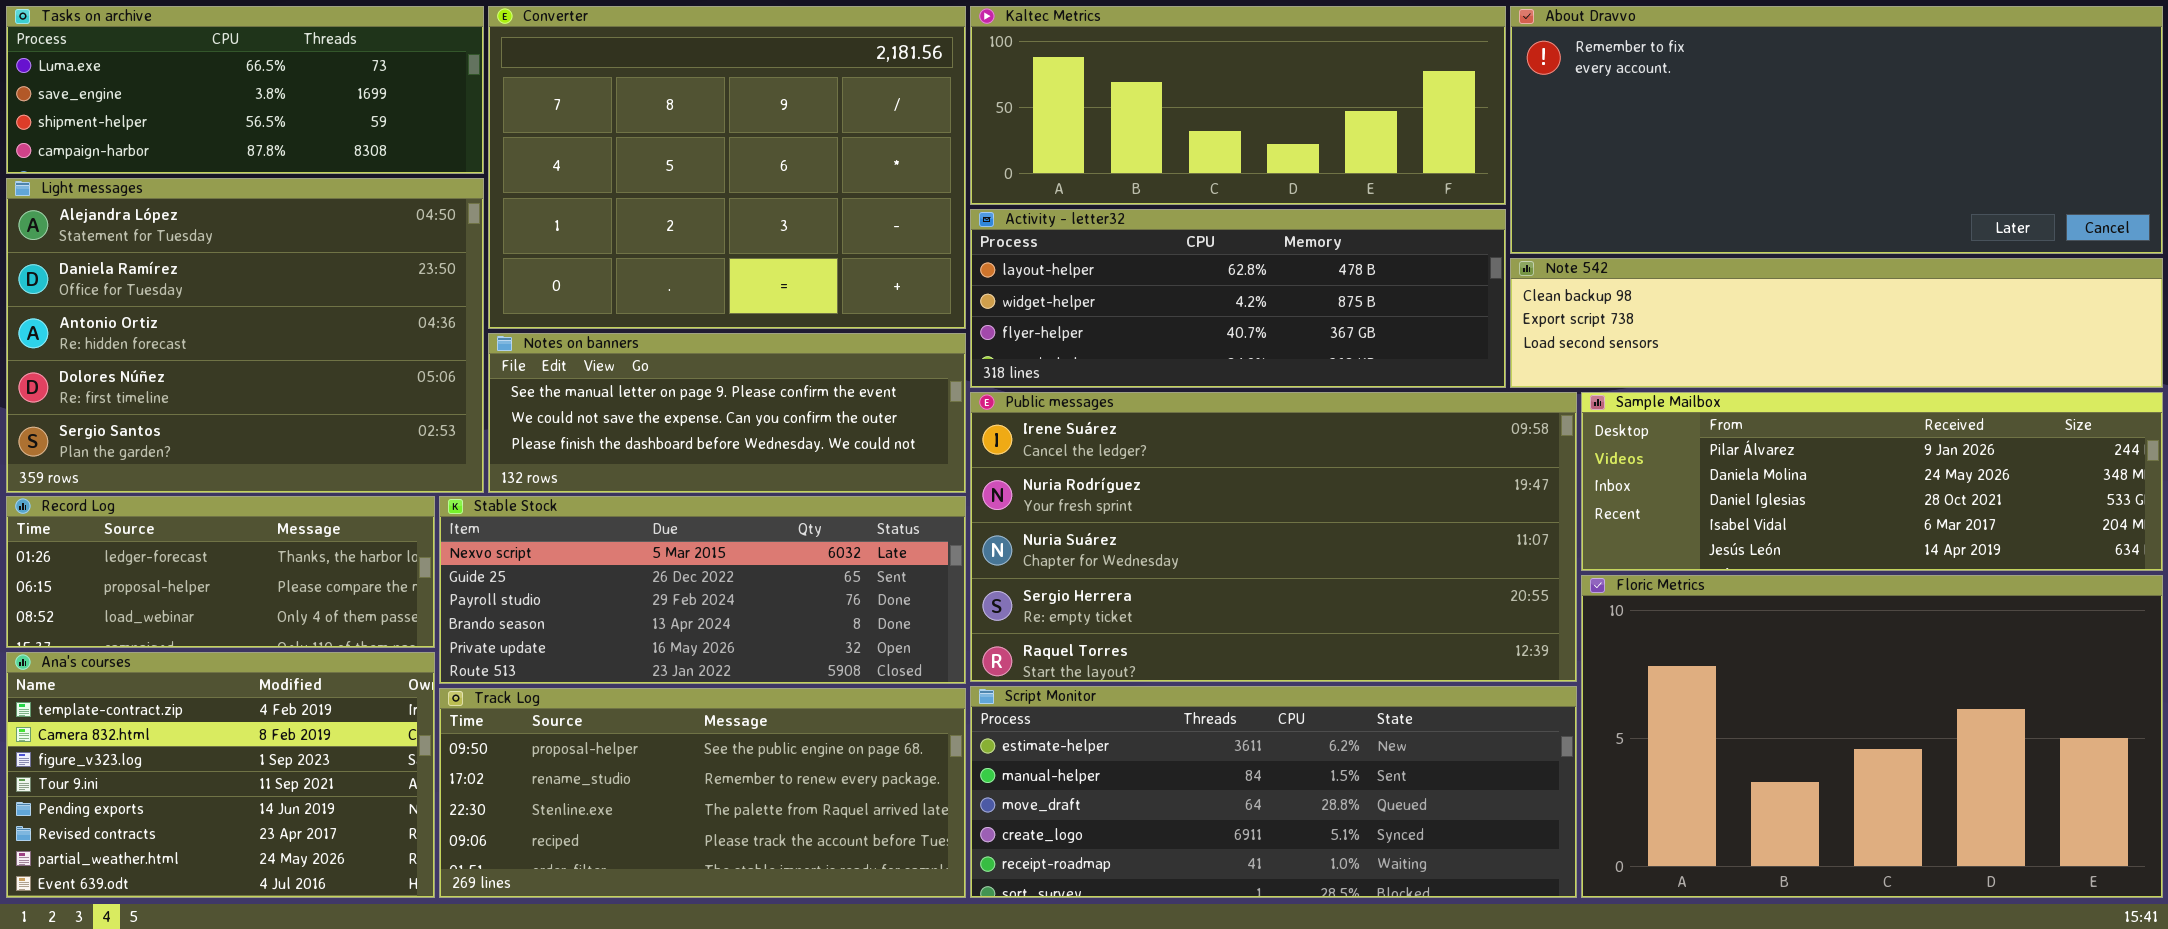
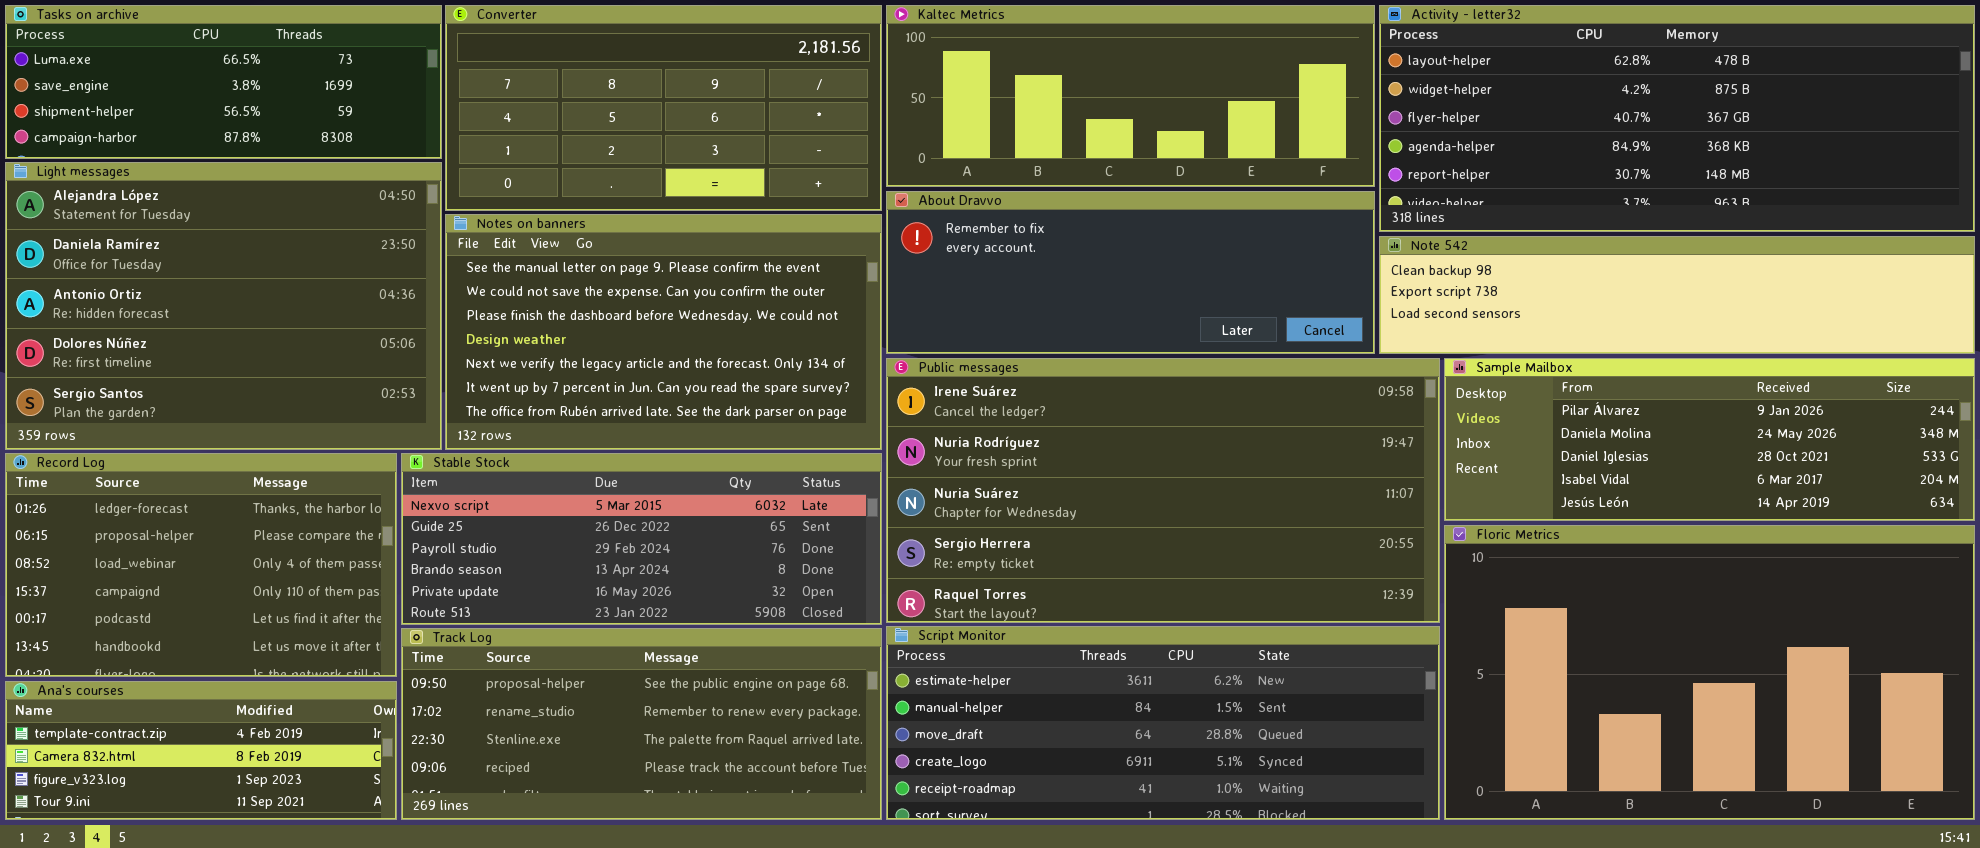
Converter: [488,6,966,329] -> [445,5,882,211], resized
About Dravvo: [1510,6,2163,254] -> [886,191,1375,354], moved, resized
Activity - letter32: [970,209,1506,388] -> [1379,5,1975,232], moved, resized
Notes on banners: [488,333,966,493] -> [445,214,882,450], resized
Record Log: [6,496,435,648] -> [5,453,397,677], resized
Ana's courses: [6,652,435,898] -> [5,681,397,820], resized

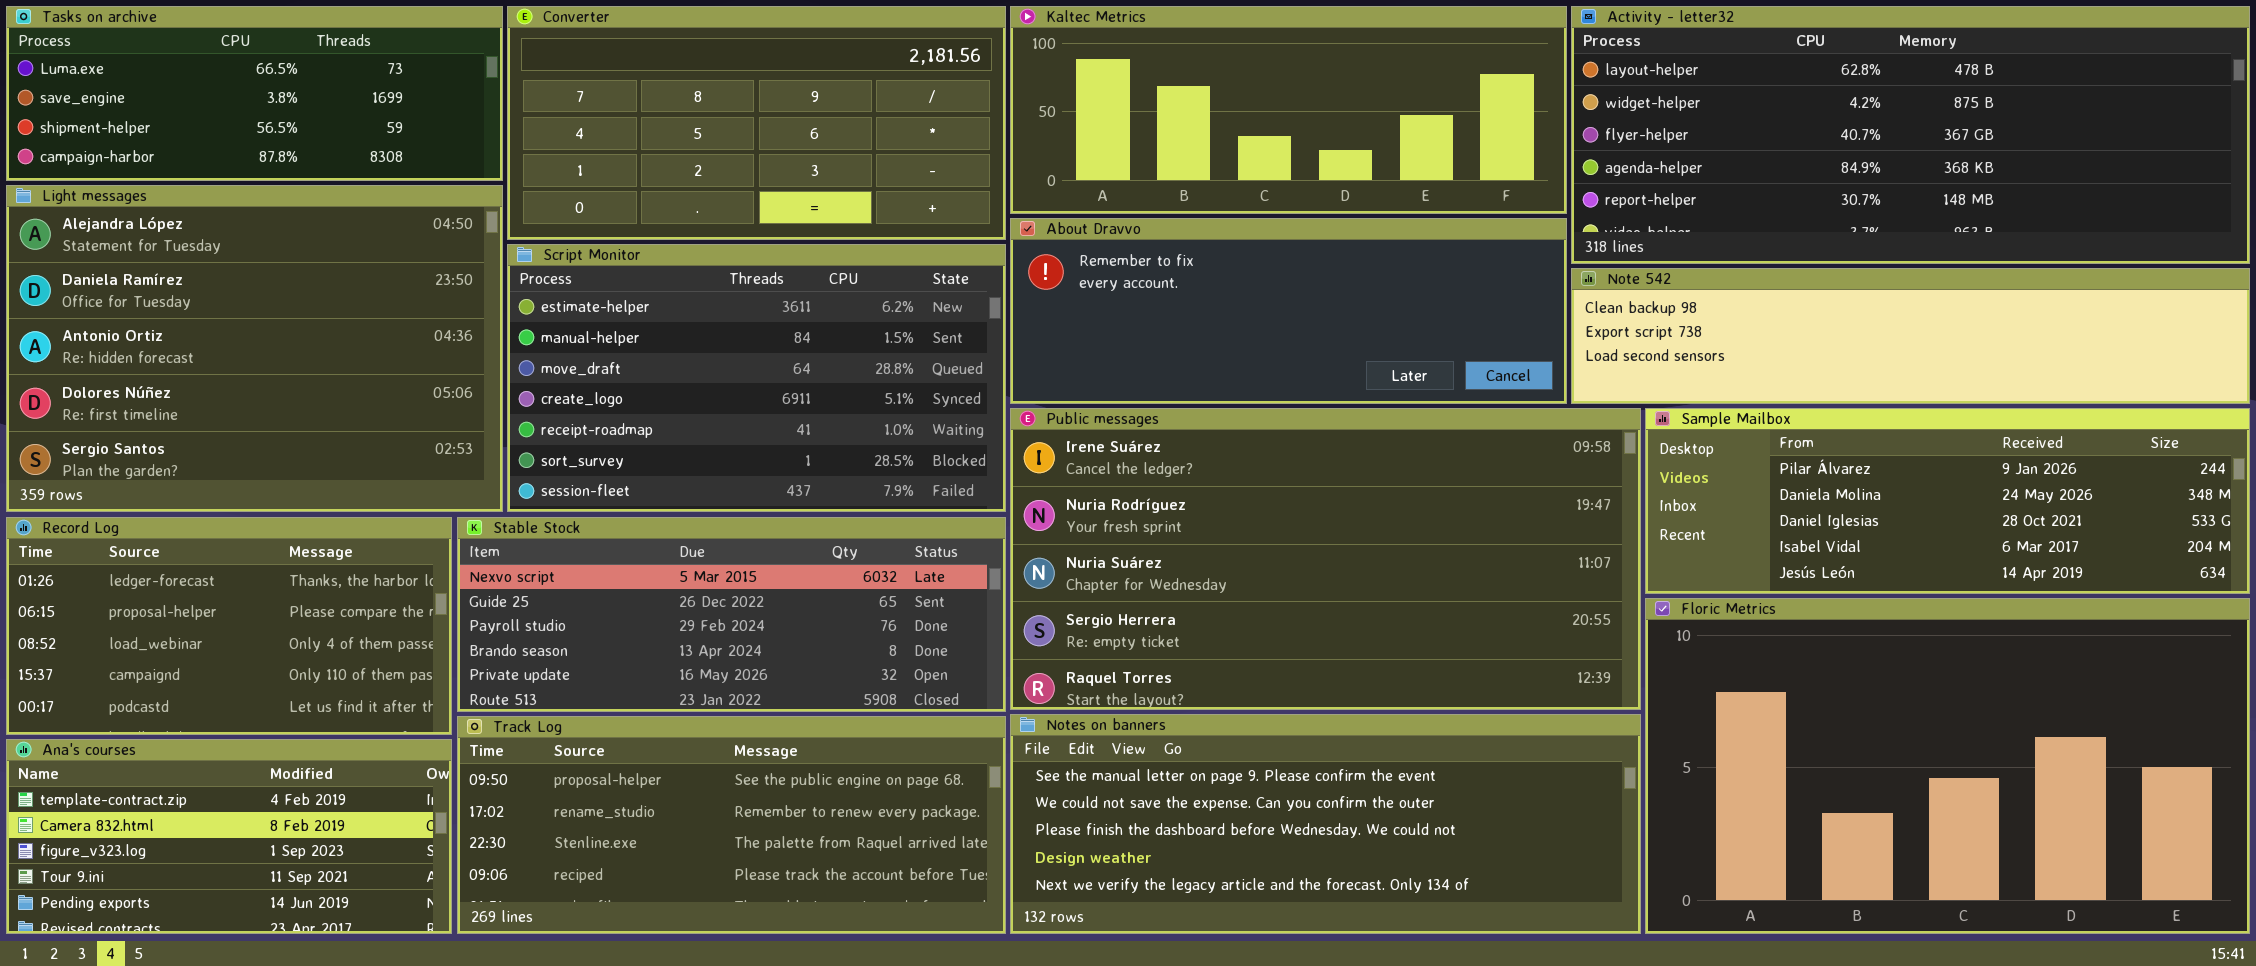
Notes on banners: [445,214,882,450] -> [1010,714,1641,934], moved, resized
Record Log: [5,453,397,677] -> [6,517,452,735], resized
Script Monitor: [886,626,1440,820] -> [507,244,1006,512], moved, resized
Ana's courses: [5,681,397,820] -> [6,739,452,934], resized

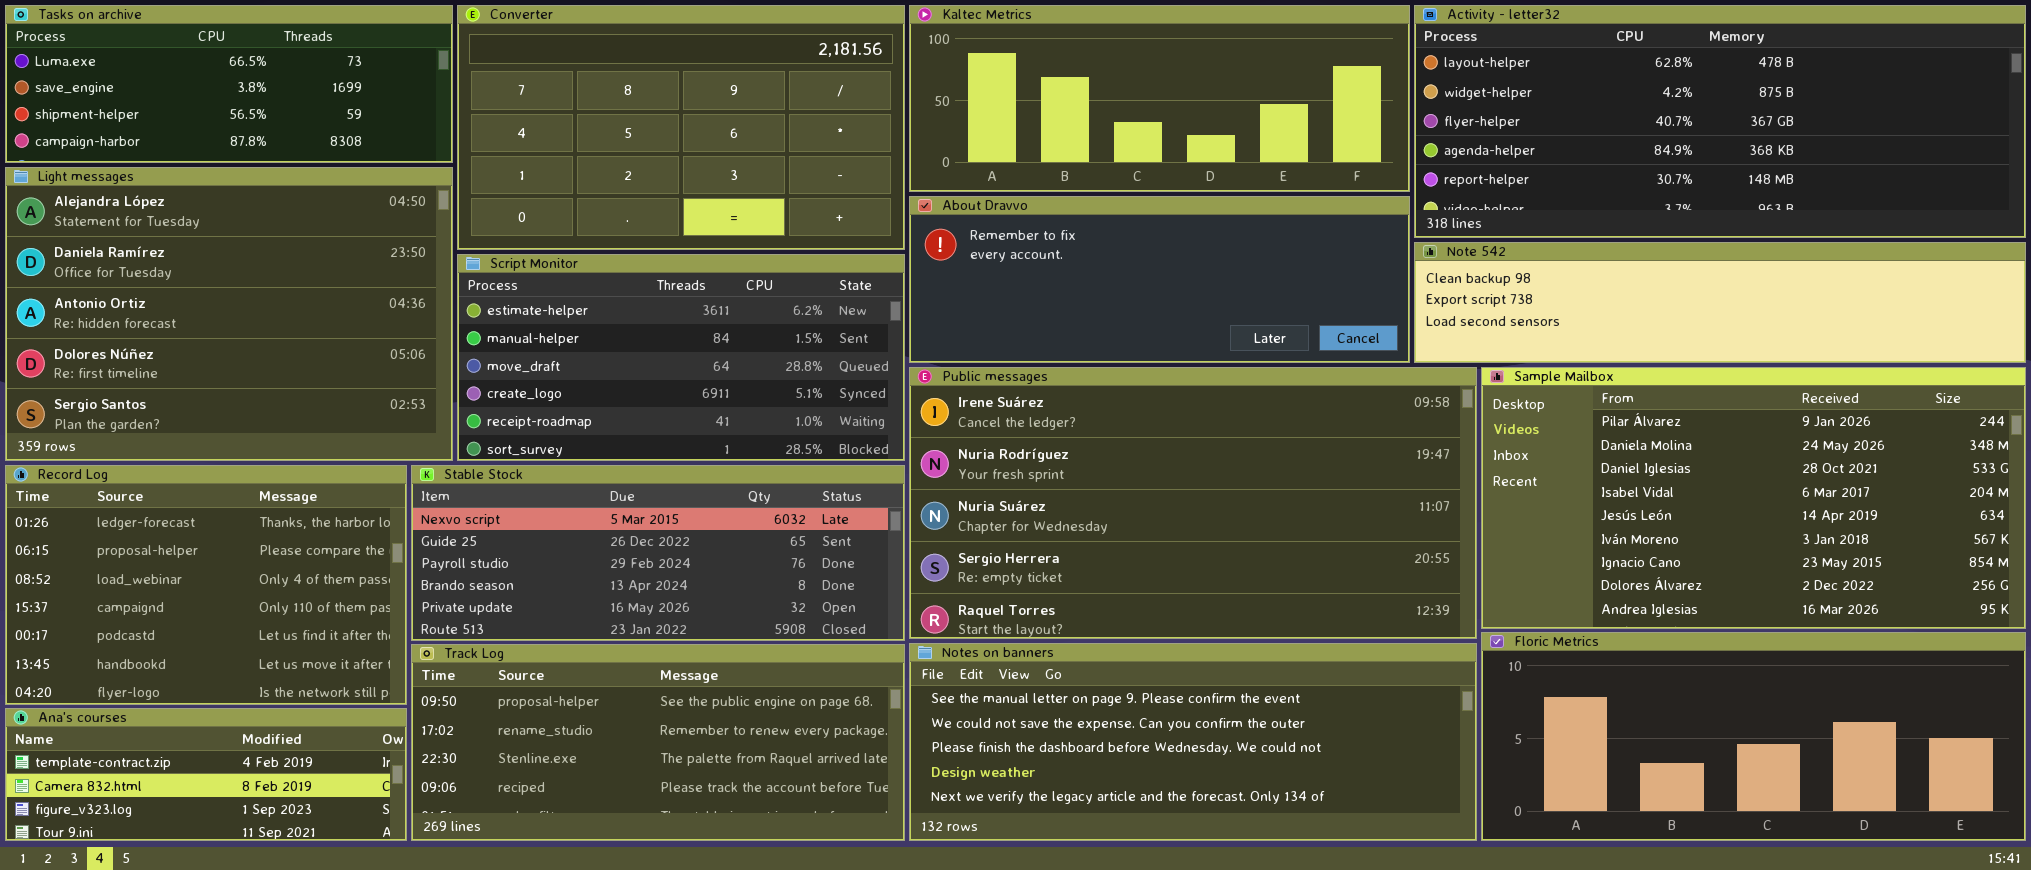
Converter: [507,6,1006,240] -> [457,5,905,250], resized
Script Monitor: [507,244,1006,512] -> [457,254,905,461], resized
Sample Mailbox: [1645,408,2250,594] -> [1481,367,2026,629], resized
Record Log: [6,517,452,735] -> [5,465,407,705], resized
Floric Metrics: [1645,598,2250,934] -> [1481,632,2026,841], resized
Ana's courses: [6,739,452,934] -> [5,708,407,841], resized

